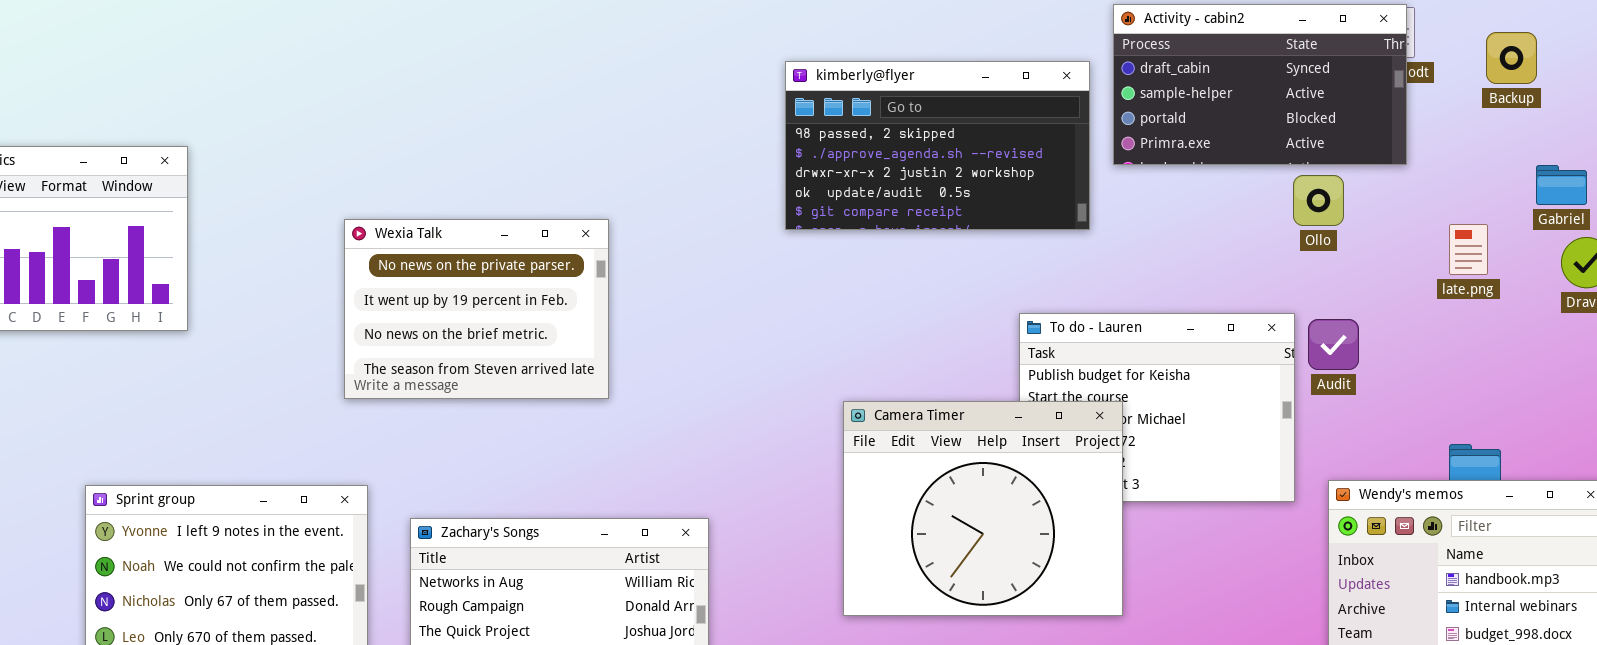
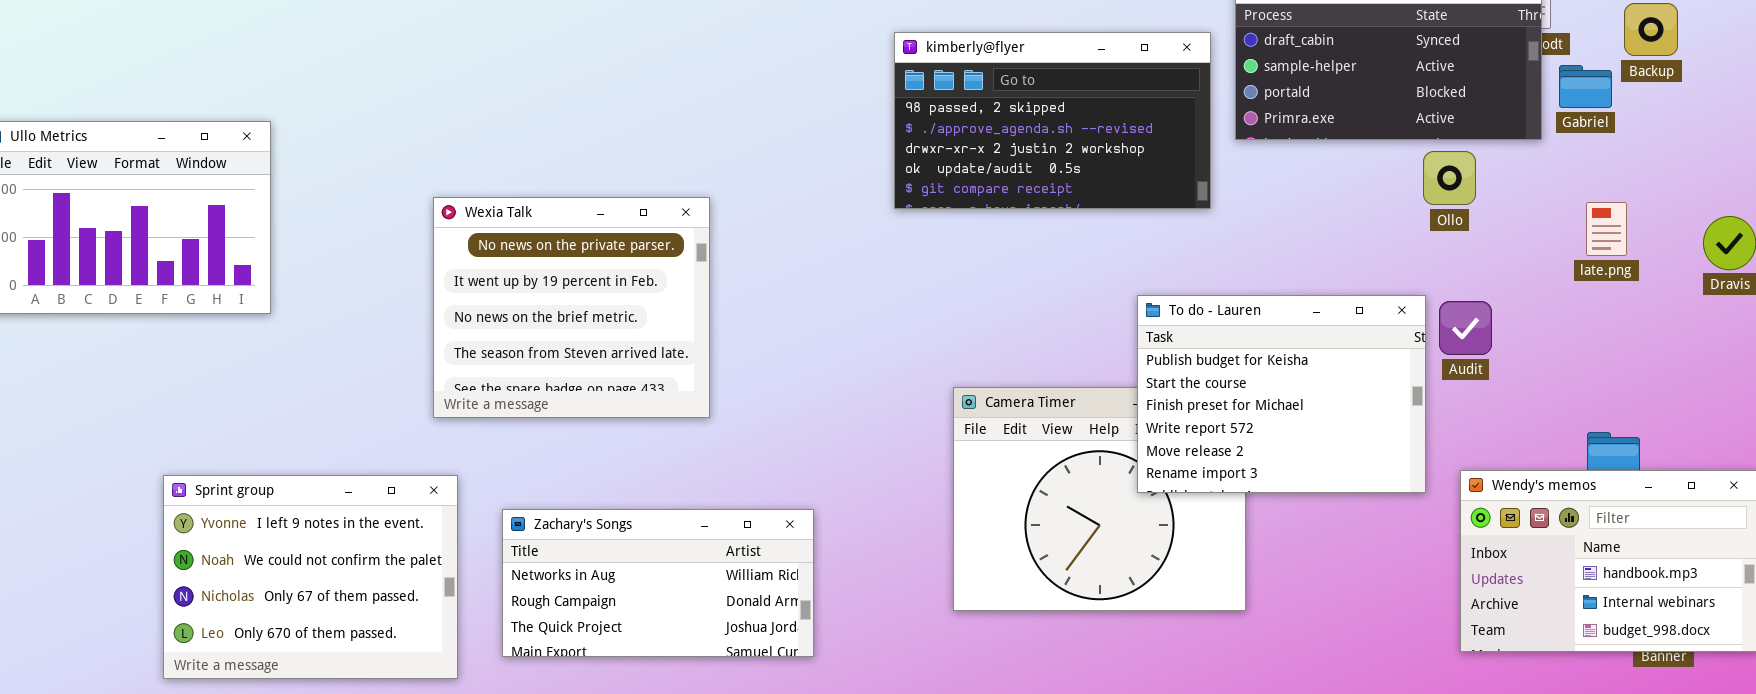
Gabriel: [1536,165,1587,205] -> [1559,65,1612,108], moved
Wexia Talk: [344,219,609,399] -> [433,197,710,418], resized
To do - Lauren: [1019,313,1295,502] -> [1137,295,1426,493], raised

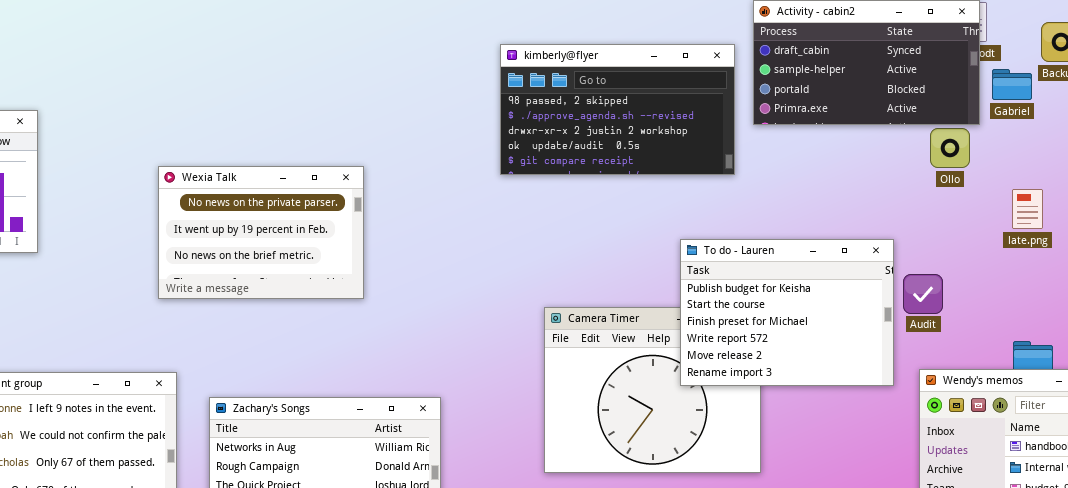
Ollo: [1423,151,1476,205] -> [930,128,970,168], moved
Wexia Talk: [433,197,710,418] -> [158,166,364,299], resized
late.png: [1586,202,1627,256] -> [1012,189,1043,229], moved
Audit: [1439,301,1492,355] -> [903,274,943,314], moved

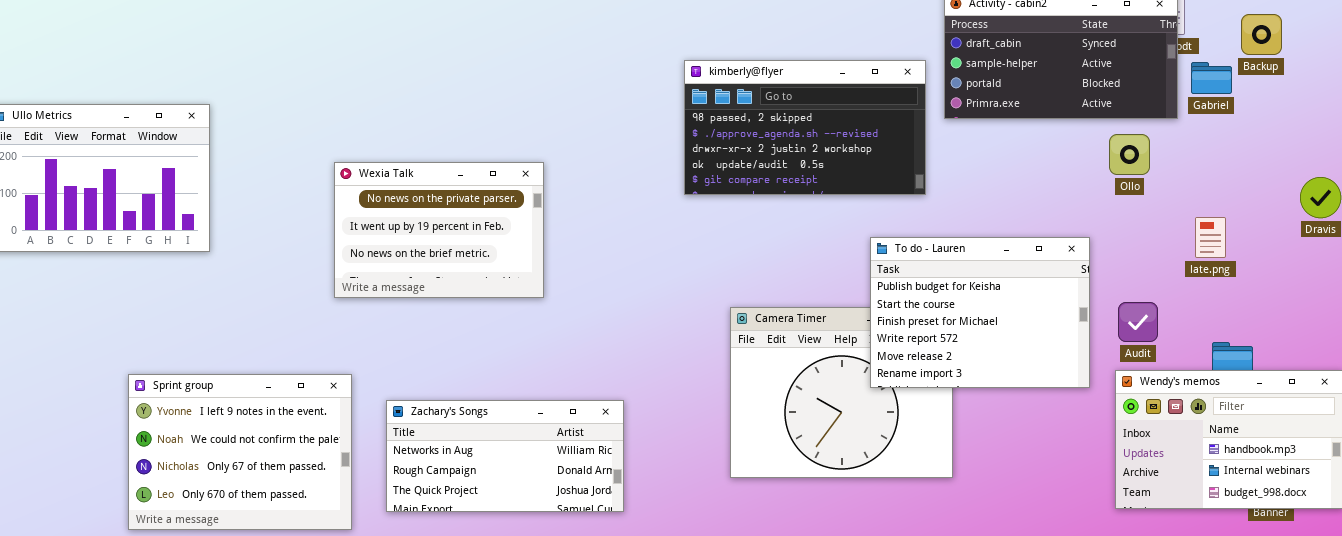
kimberly@flyer: [500,44,735,175] -> [684,60,926,195], moved
Ollo: [930,128,970,168] -> [1109,134,1150,175], moved
late.png: [1012,189,1043,229] -> [1195,217,1226,258], moved
Audit: [903,274,943,314] -> [1118,302,1158,342], moved

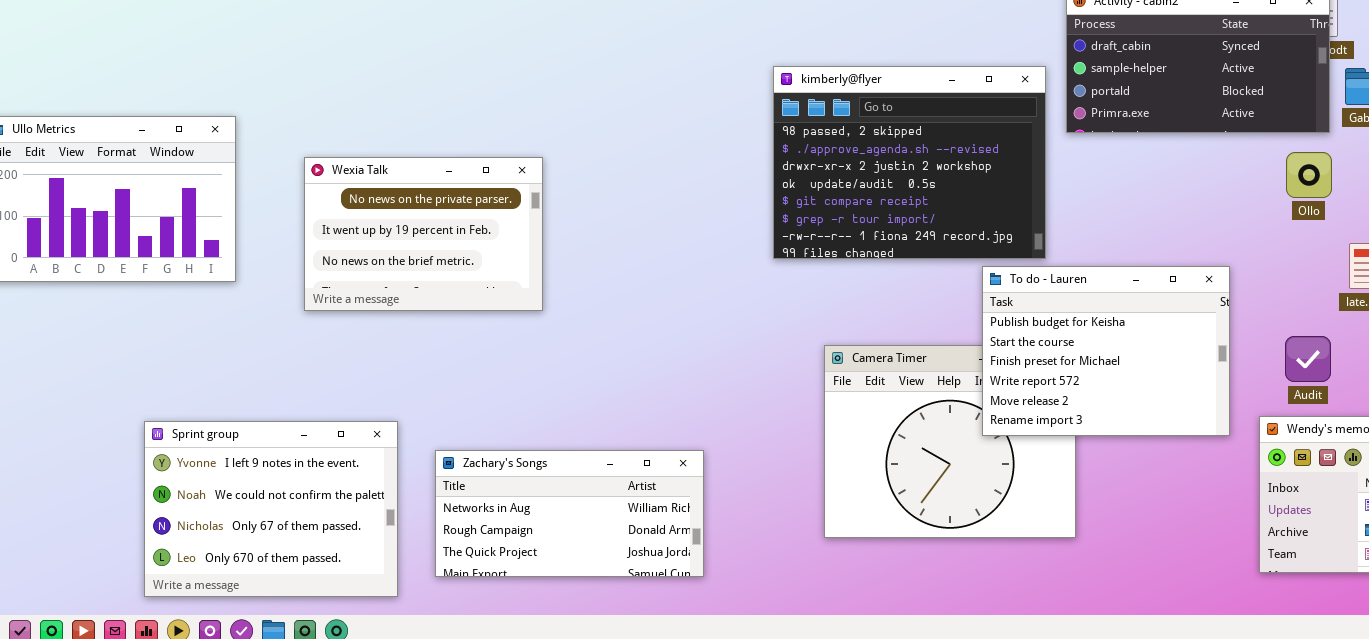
kimberly@flyer: [684,60,926,195] -> [773,66,1046,259], resized
Ollo: [1109,134,1150,175] -> [1286,152,1332,198], moved
Wexia Talk: [334,162,544,298] -> [304,157,543,311], moved
Audit: [1118,302,1158,342] -> [1285,336,1331,382], moved

